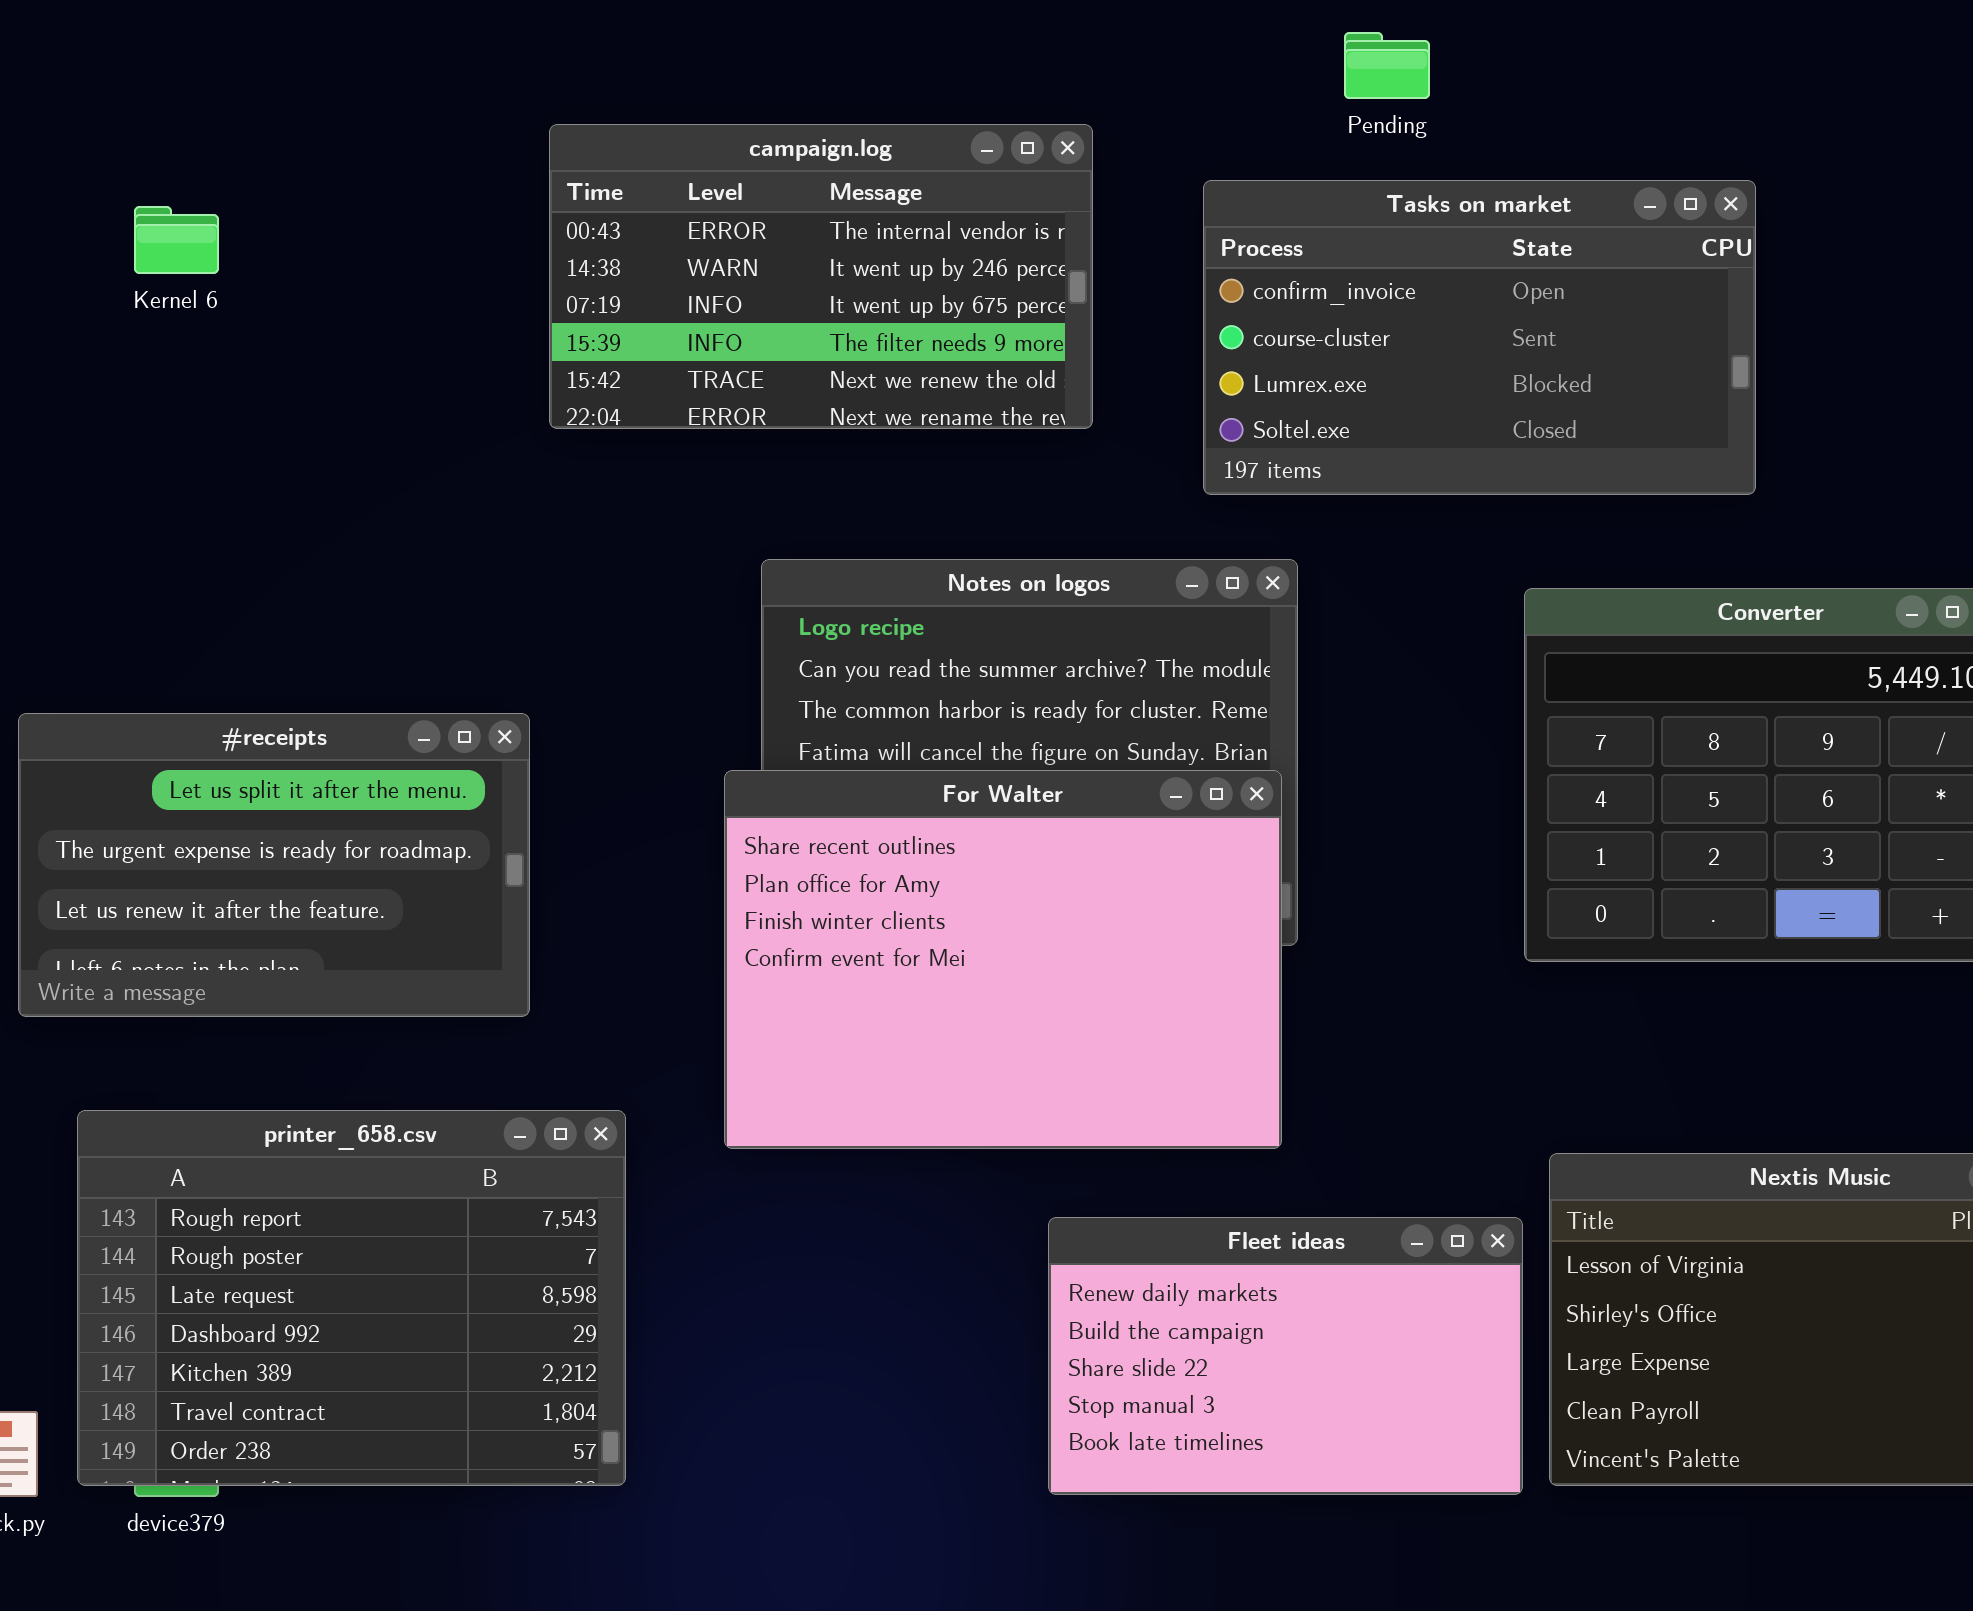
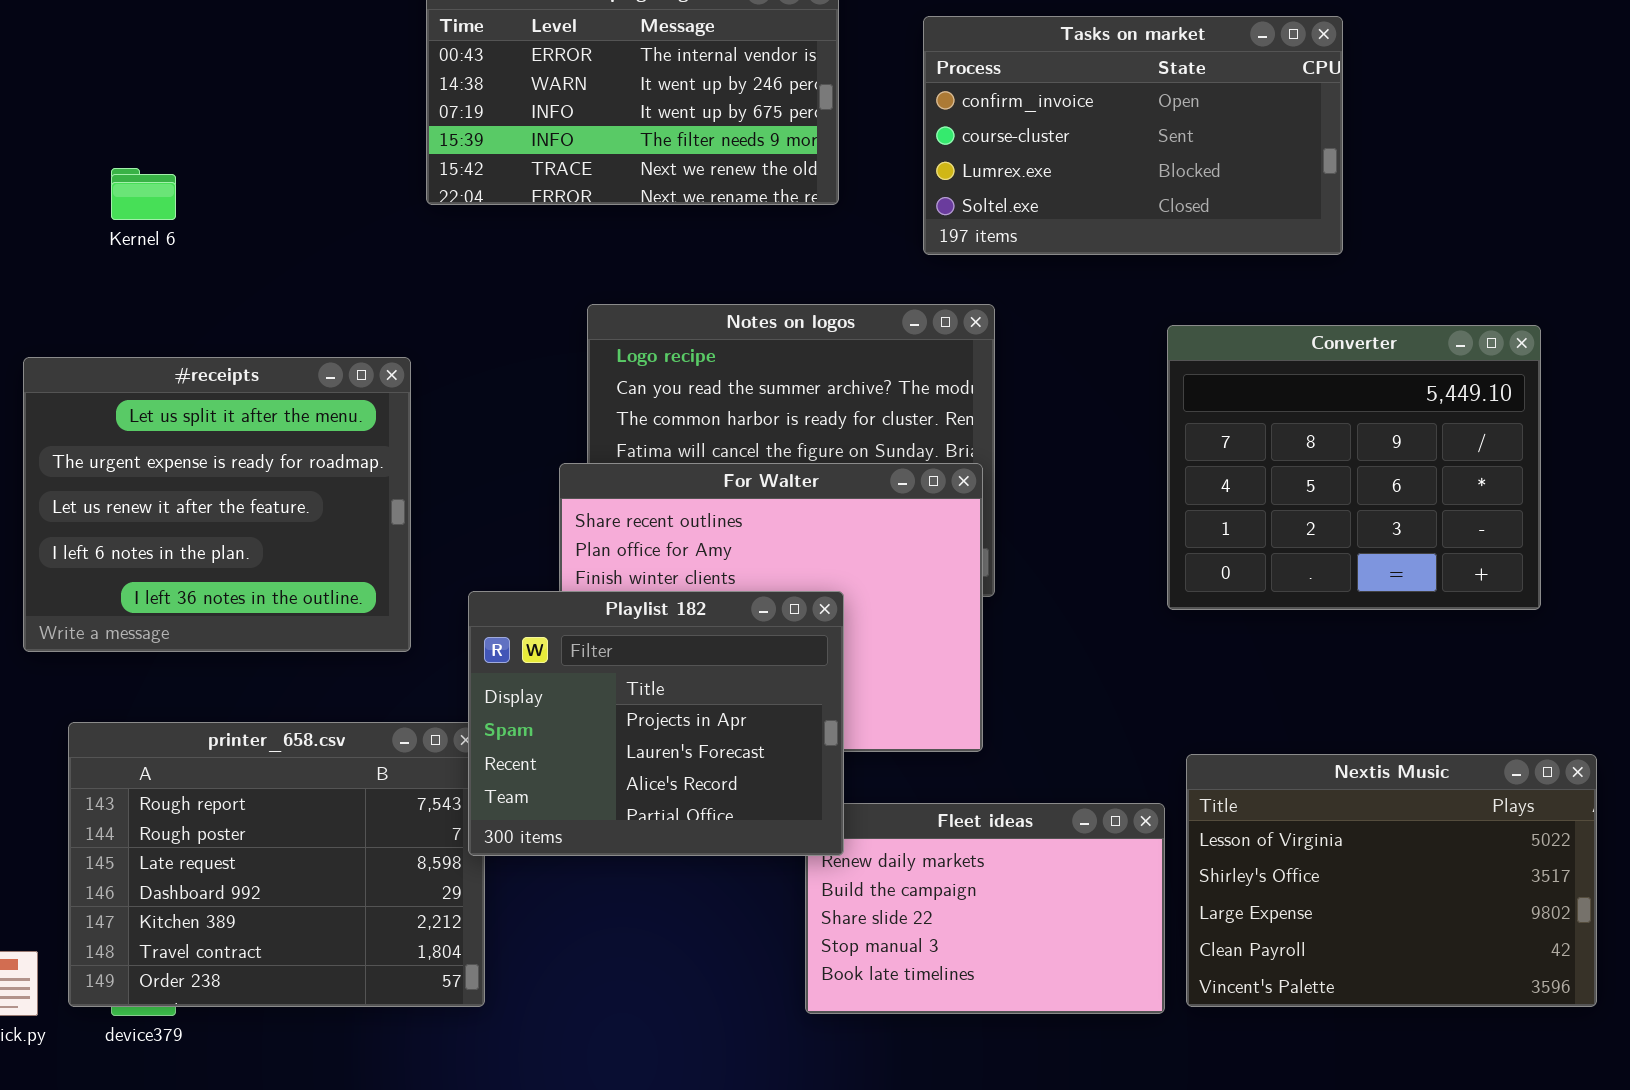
Kernel 6: [134,206,219,274] -> [111,168,176,220], moved
#receipts: [18,713,530,1017] -> [23,357,411,652], resized
Playlist 182: none -> [468,591,844,856], opened

